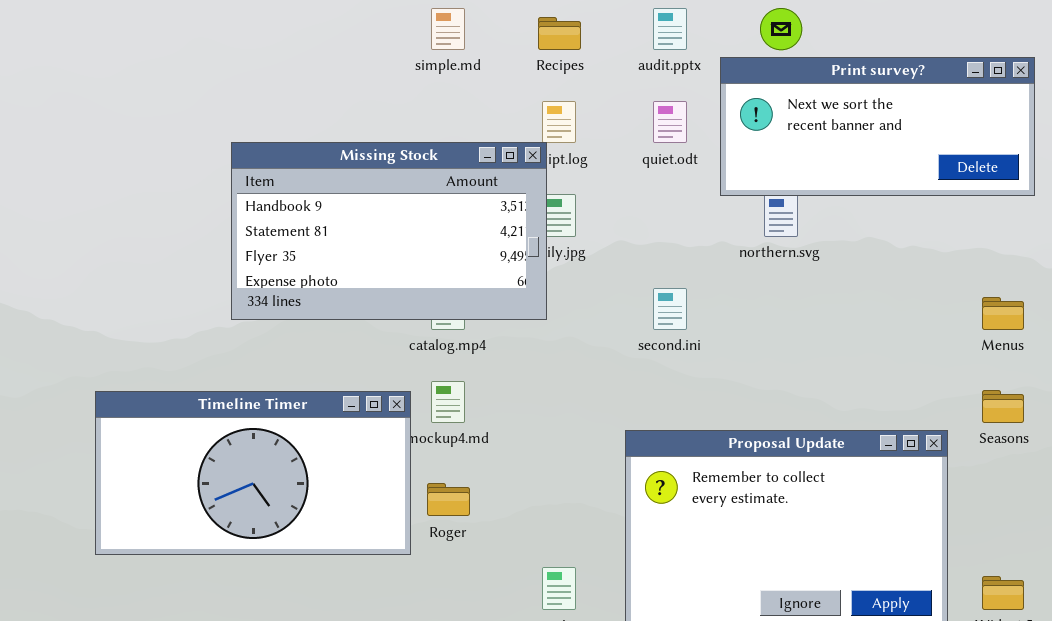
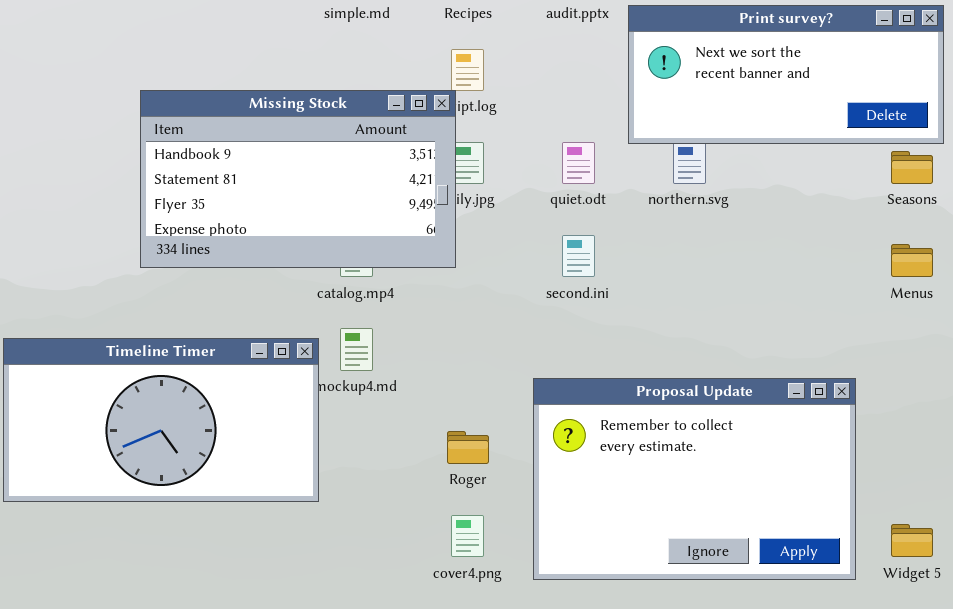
quiet.odt: [653,101,687,143] -> [562,142,595,184], moved
Seasons: [982,390,1024,423] -> [891,151,933,184], moved
Roger: [427,483,470,516] -> [447,431,489,464], moved

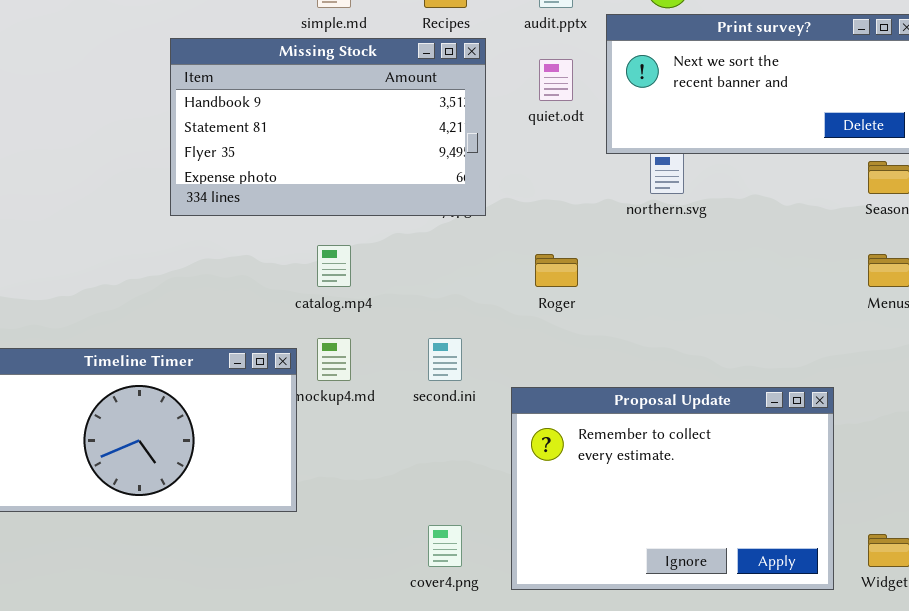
Missing Stock: [140,90,456,268] -> [170,38,486,216], moved
quiet.odt: [562,142,595,184] -> [539,59,573,101], moved
second.ini: [562,235,595,277] -> [428,338,462,381], moved
Roger: [447,431,489,464] -> [535,254,578,287], moved

